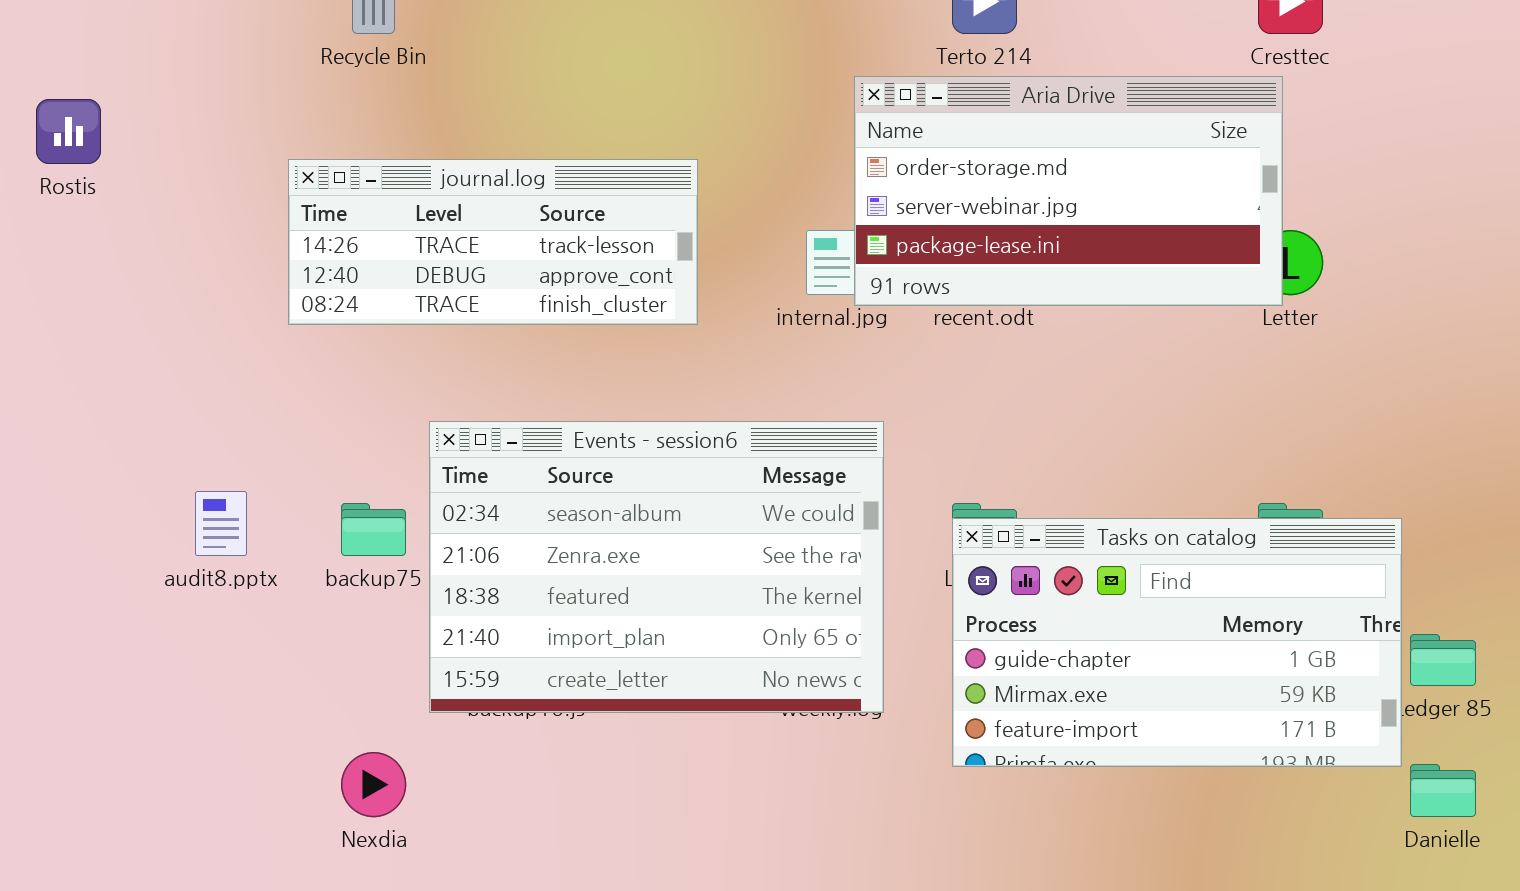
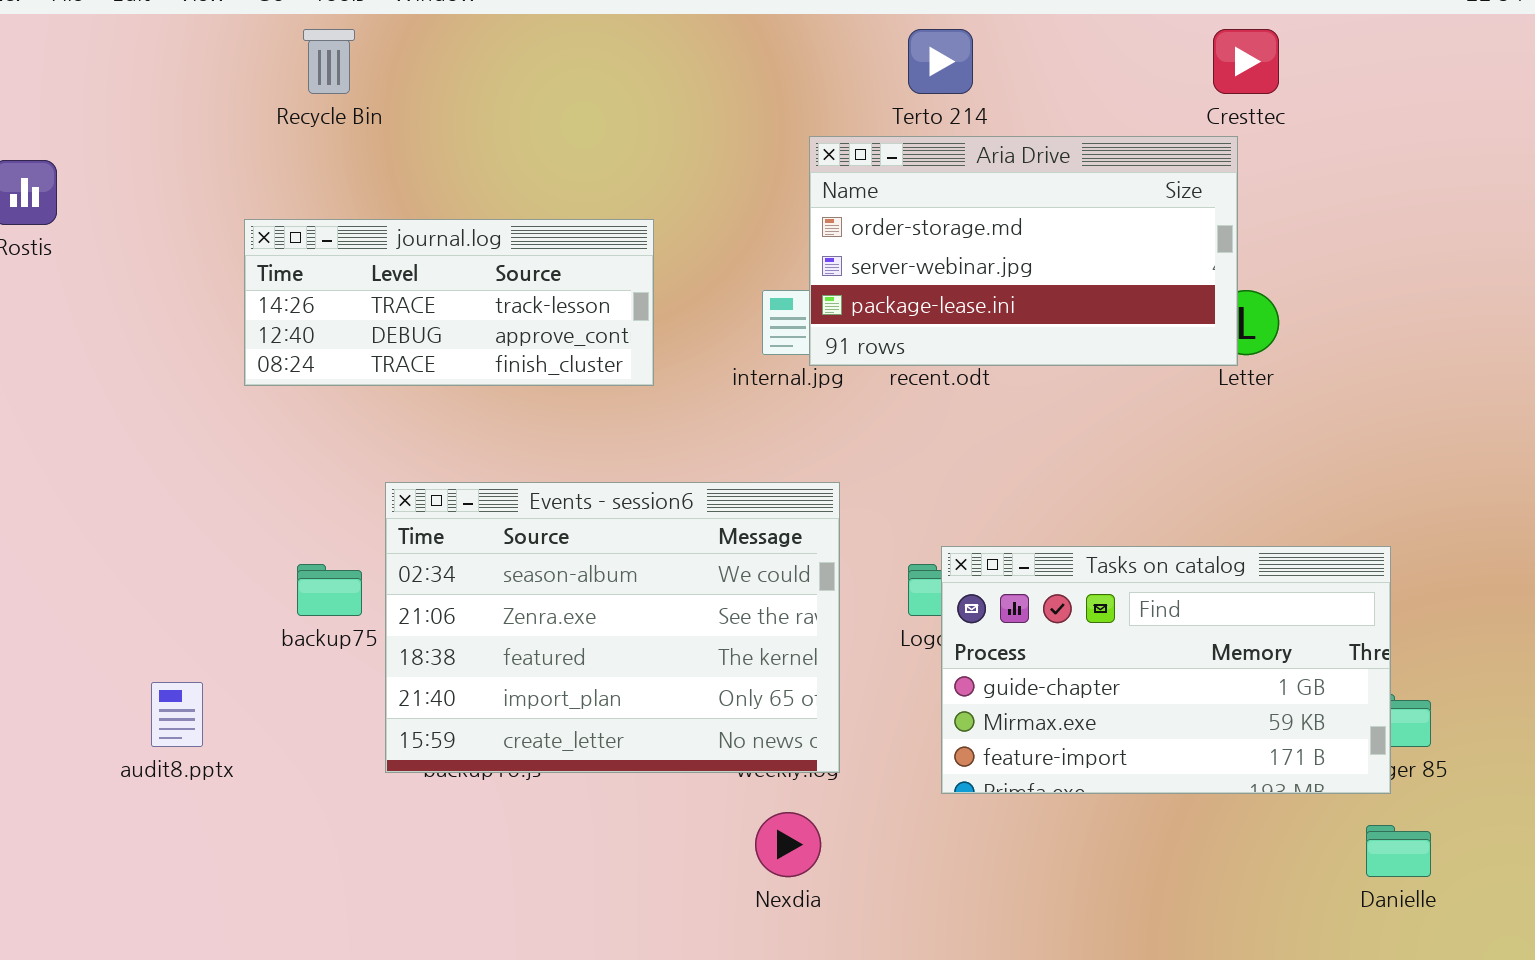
audit8.pptx: [195,491,247,556] -> [151,682,203,747], moved
Tasks on catalog: [952,518,1402,767] -> [941,546,1391,794], moved
Nexdia: [341,752,406,817] -> [755,812,821,877], moved

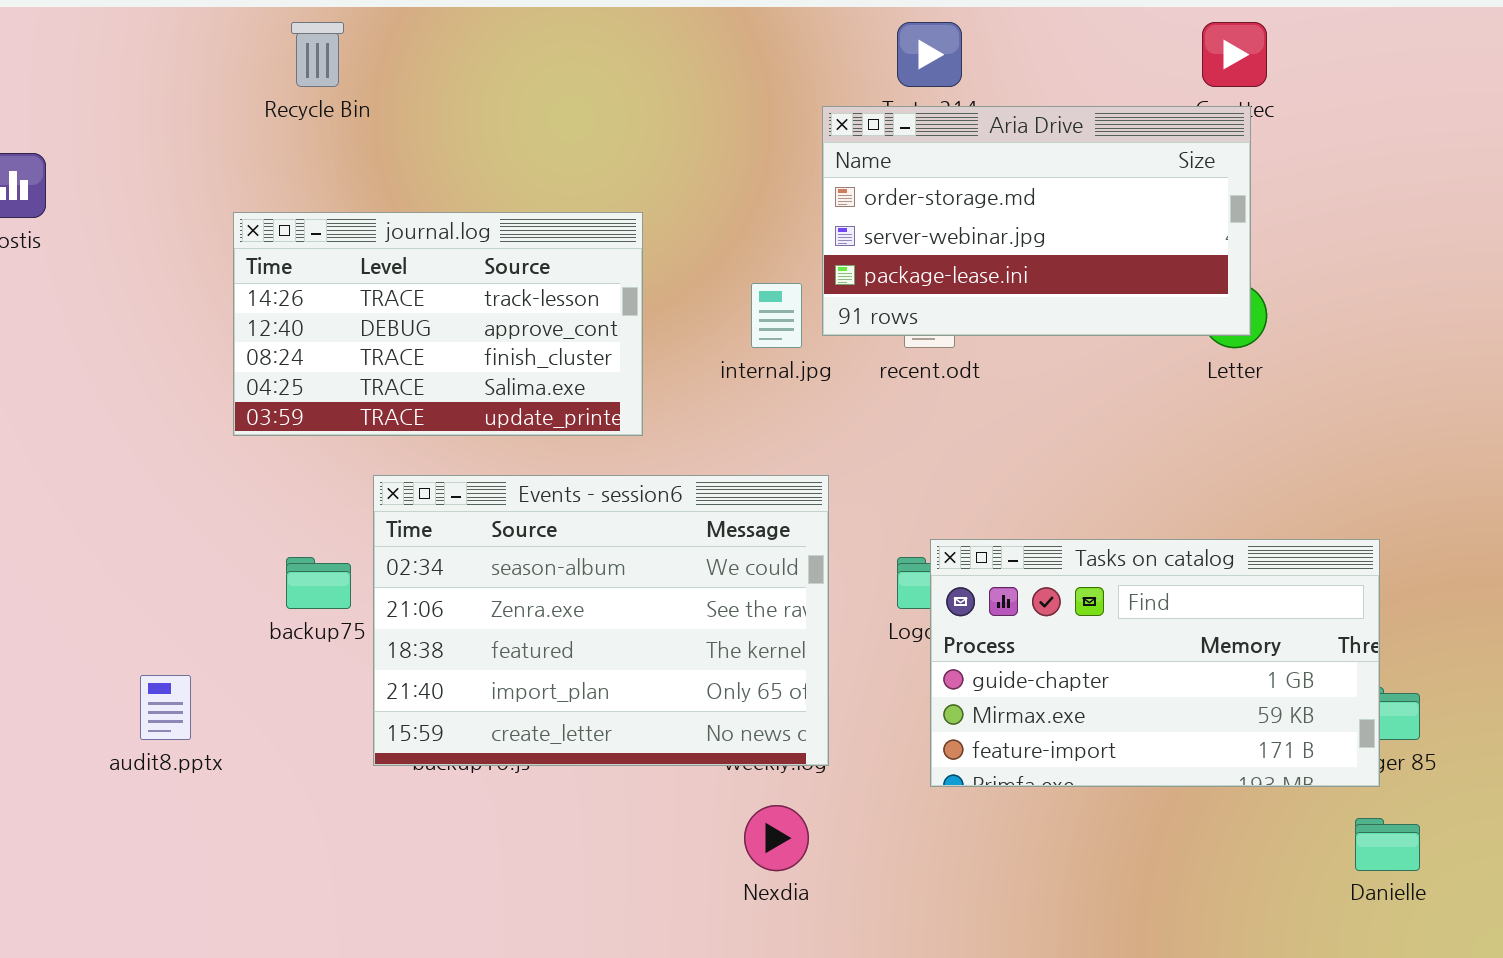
Aria Drive: [809,136,1238,366] -> [822,106,1251,336], moved
journal.log: [244,219,654,386] -> [233,212,643,436], resized

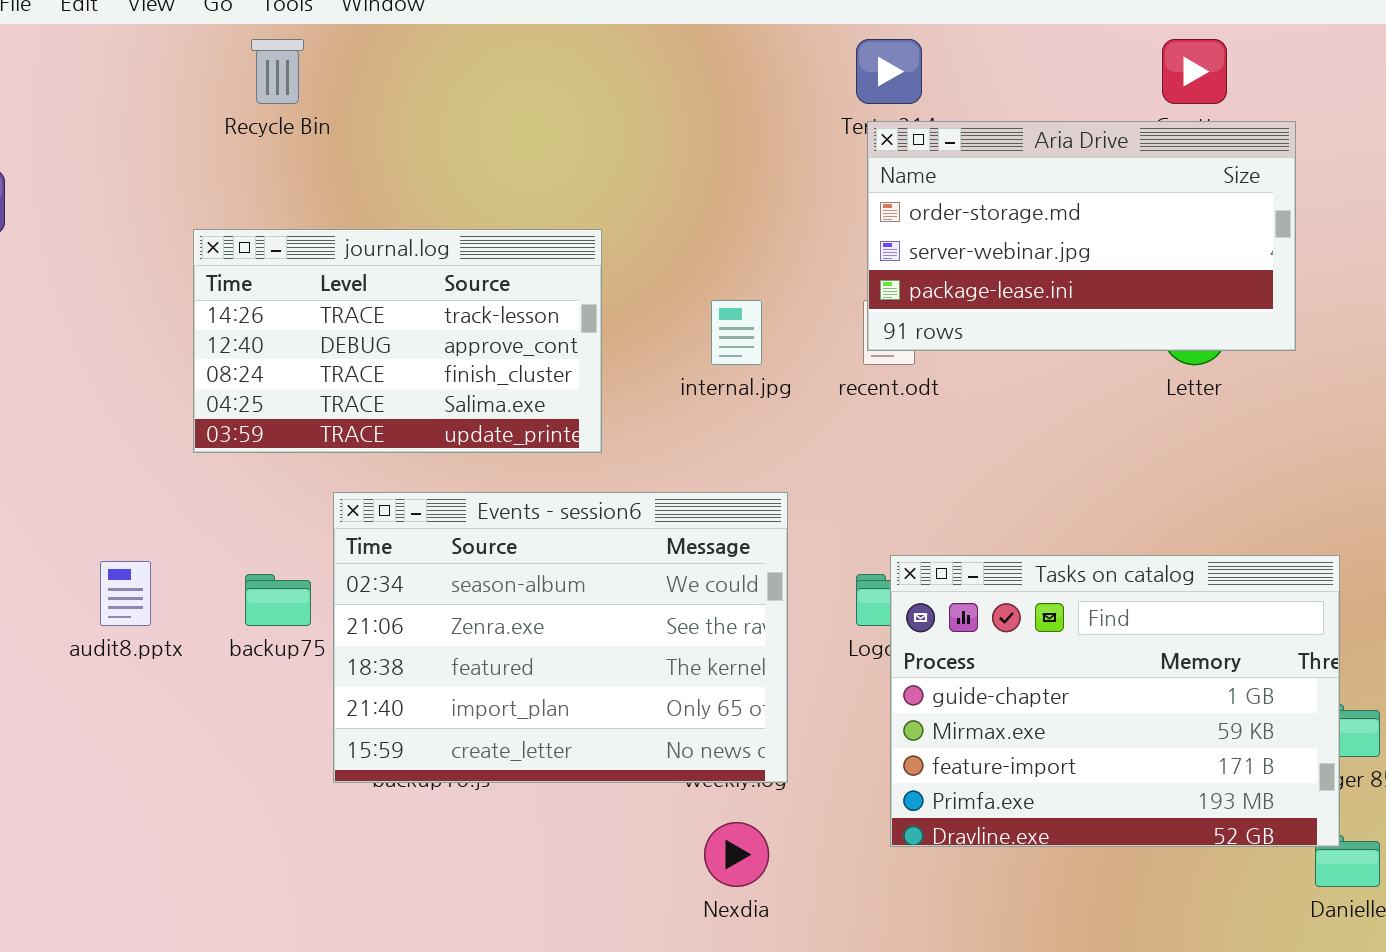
Aria Drive: [822,106,1251,336] -> [867,121,1296,351], moved
Tasks on catalog: [930,539,1380,787] -> [890,555,1340,847], resized
audit8.pptx: [140,675,191,740] -> [100,561,151,626], moved

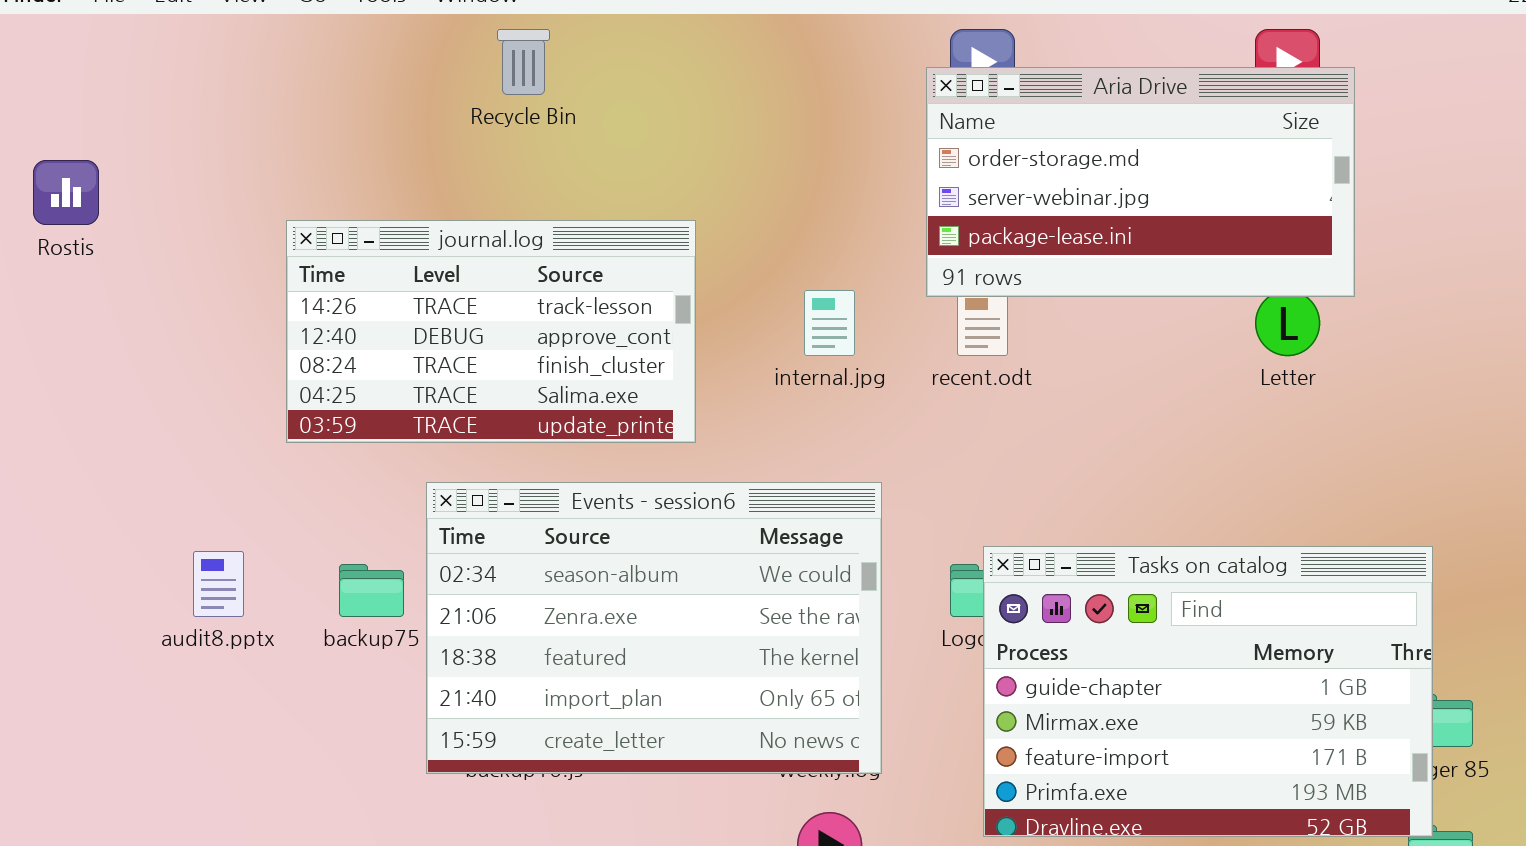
Recycle Bin: [251,39,304,104] -> [497,29,550,95], moved
Aria Drive: [867,121,1296,351] -> [926,67,1355,297], moved

